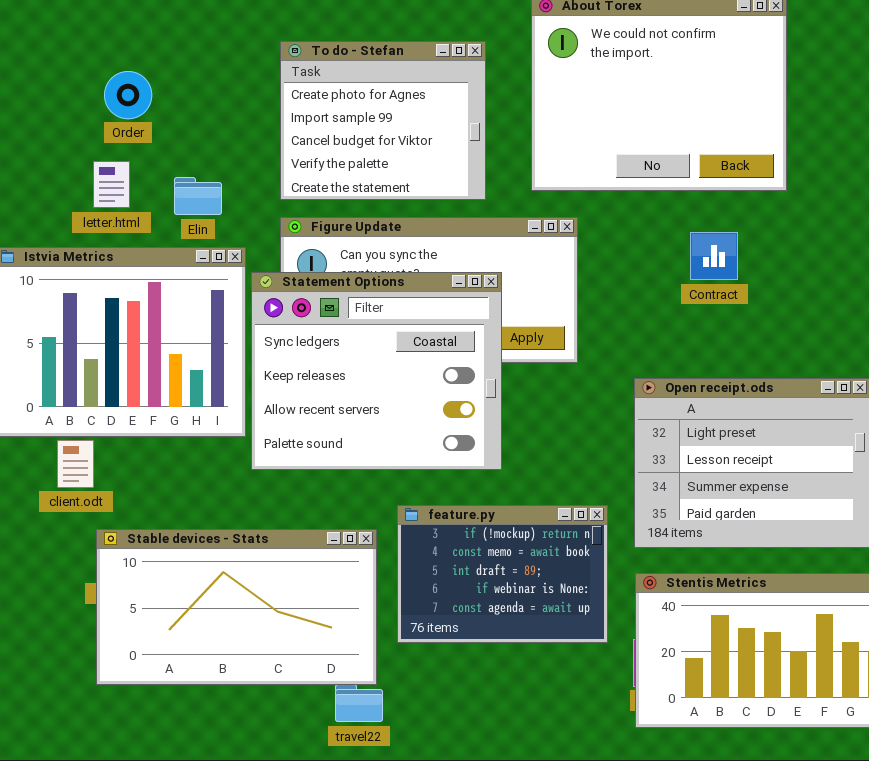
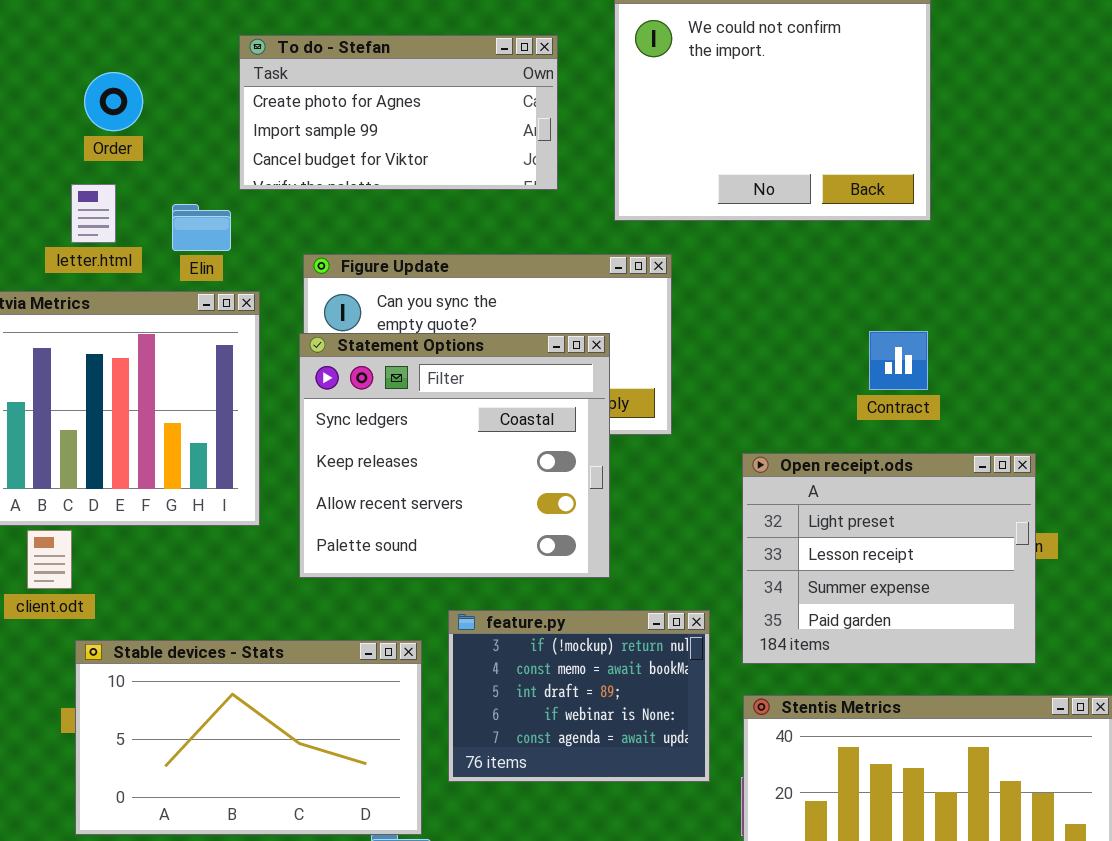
To do - Stefan: [280,41,486,200] -> [239,35,558,190], resized
Contract: [690,232,738,280] -> [869,331,928,390], moved
Statement Options: [251,272,502,470] -> [299,333,610,578], moved

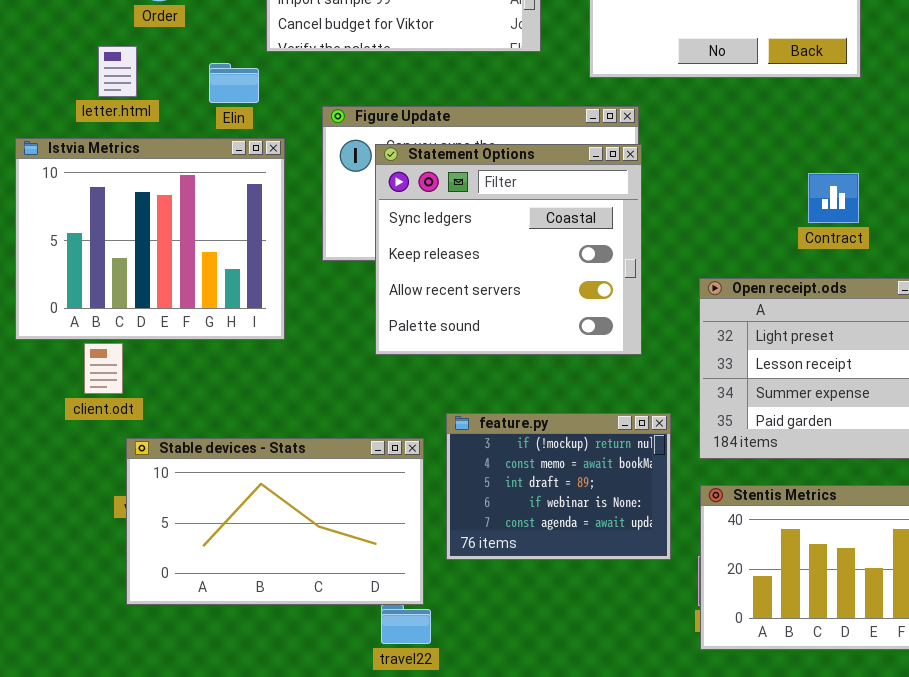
letter.html: [71,184,116,243] -> [98,46,137,97], moved
Statement Options: [299,333,610,578] -> [375,144,642,355], moved

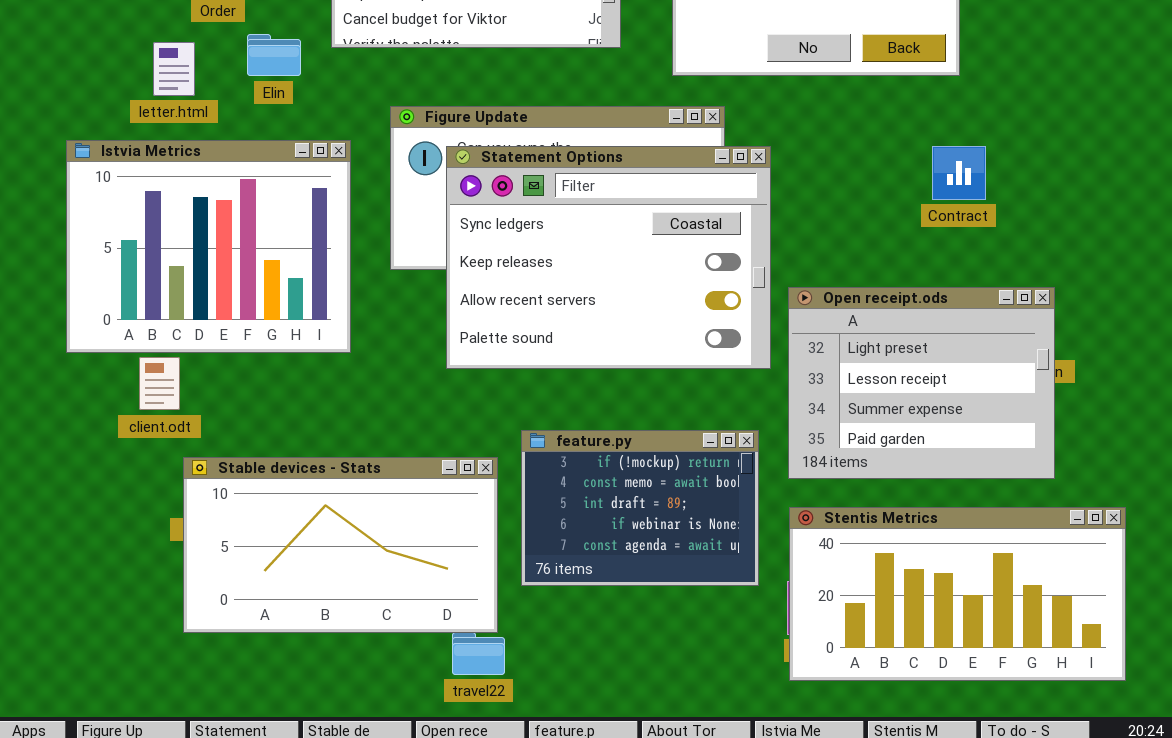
Elin: [209,63,259,103] -> [247,34,301,76], moved
Statement Options: [375,144,642,355] -> [446,146,771,369], resized
Contract: [808,173,859,223] -> [932,146,986,200], moved

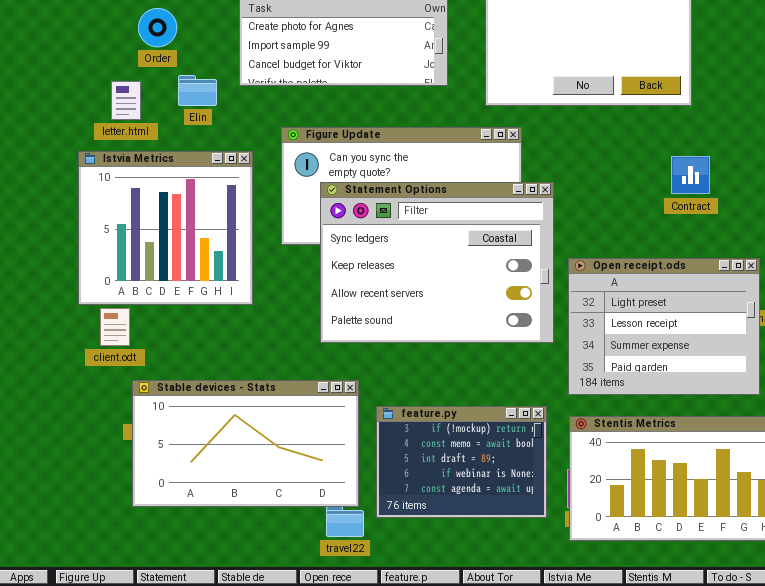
Istvia Metrics: [66,140,351,353] -> [78,151,253,305], resized
Statement Options: [446,146,771,369] -> [320,182,554,343], moved
feature.py: [521,430,759,586] -> [376,406,547,518], moved

